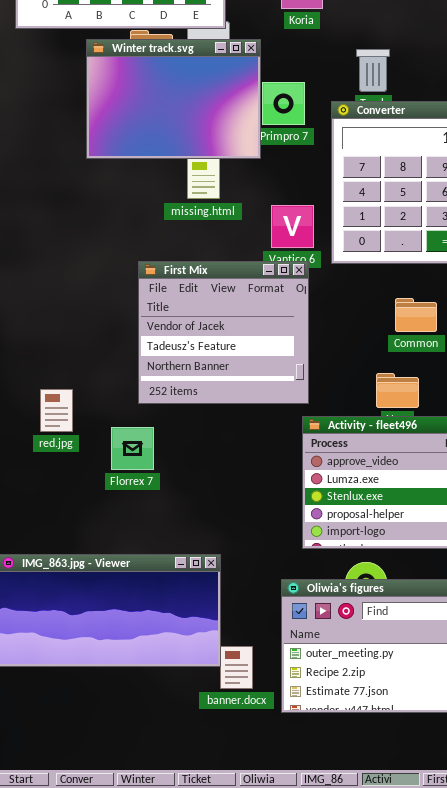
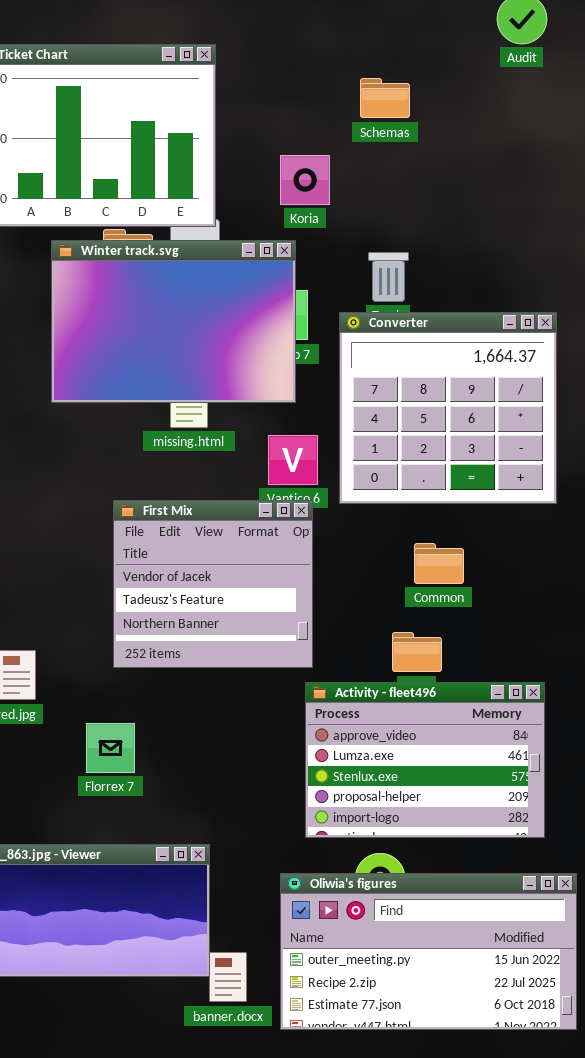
Winter track.svg: [86,39,261,159] -> [51,240,296,403], resized
Florrex 7: [111,427,154,470] -> [86,723,135,773], moved

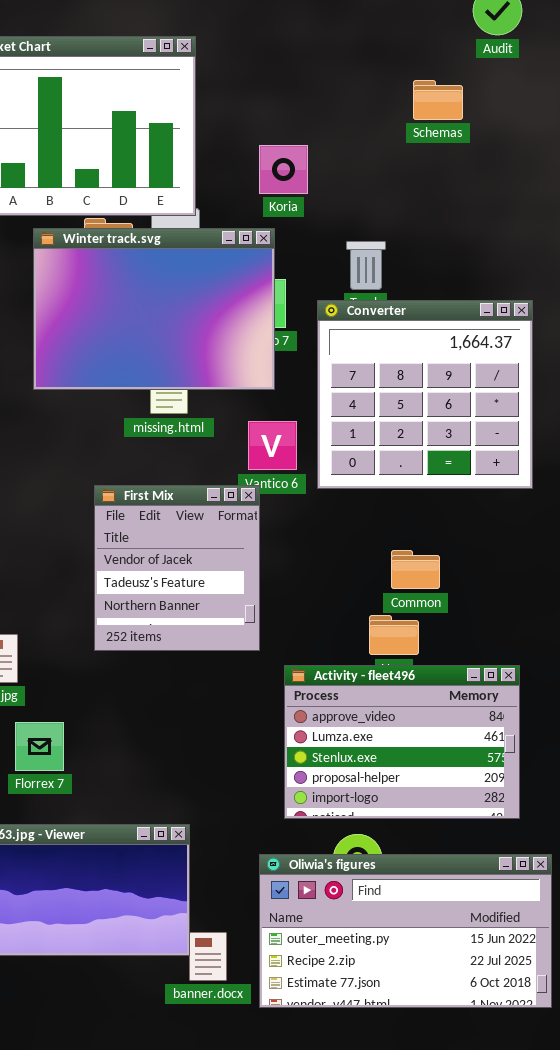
Schemas: [360,78,410,118] -> [413,80,463,120], moved
First Mix: [113,500,313,668] -> [94,485,260,651], resized
Common: [414,543,464,584] -> [391,550,440,589], moved
Florrex 7: [86,723,135,773] -> [15,722,64,771], moved

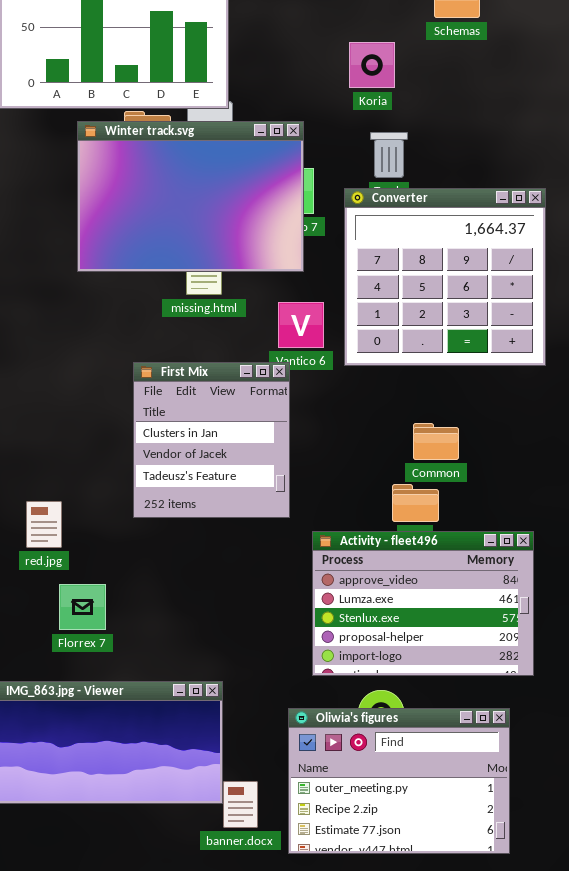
Koria: [259,145,308,194] -> [349,42,395,88], moved
First Mix: [94,485,260,651] -> [133,362,290,518], scrolled up 1 row
Oliwia's figures: [259,854,552,1008] -> [288,708,510,854], resized

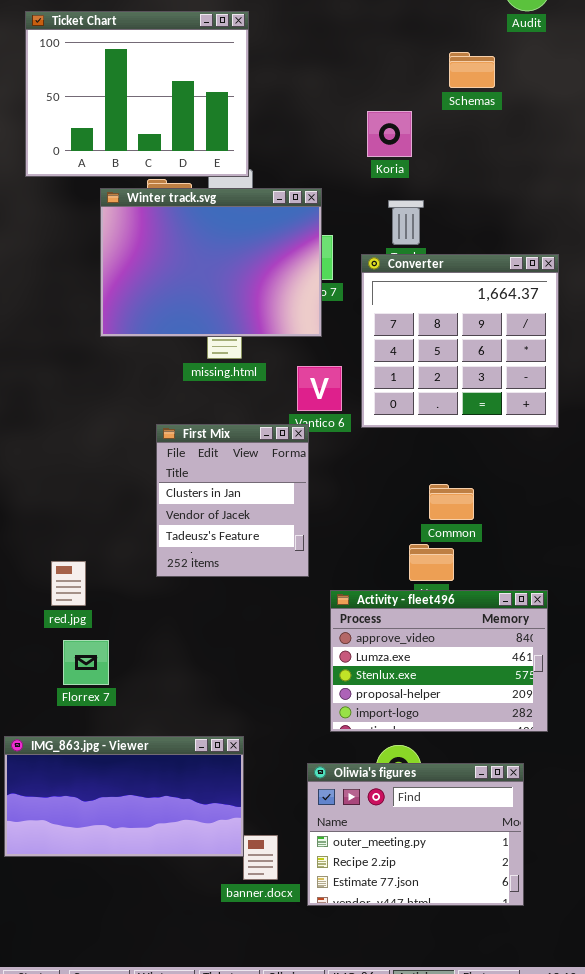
Florrex 7: [59,584,106,630] -> [63,640,109,685], moved

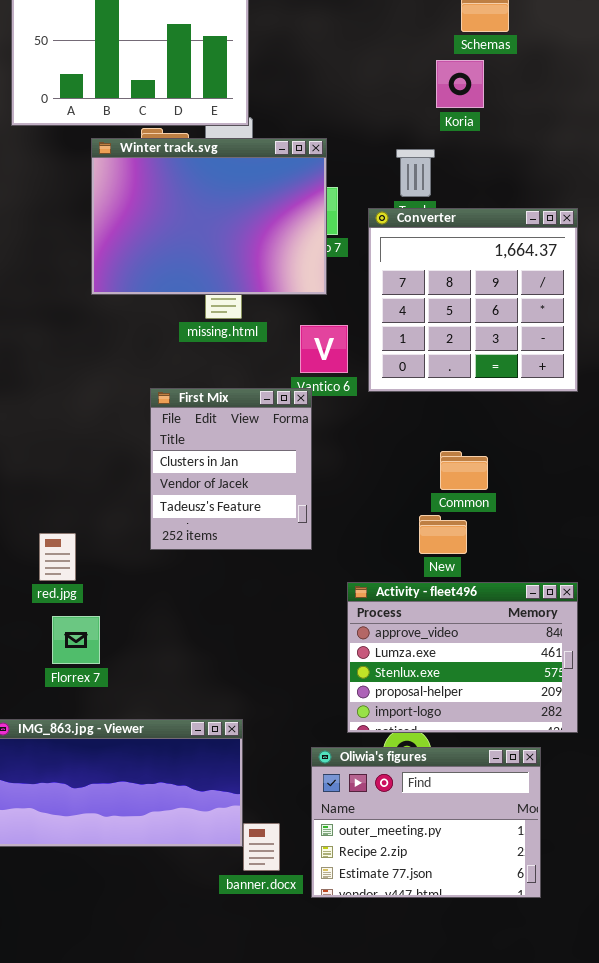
Koria: [367,111,412,157] -> [436,60,484,108], moved
Activity - fleet496: [330,590,548,732] -> [347,582,578,733], moved

